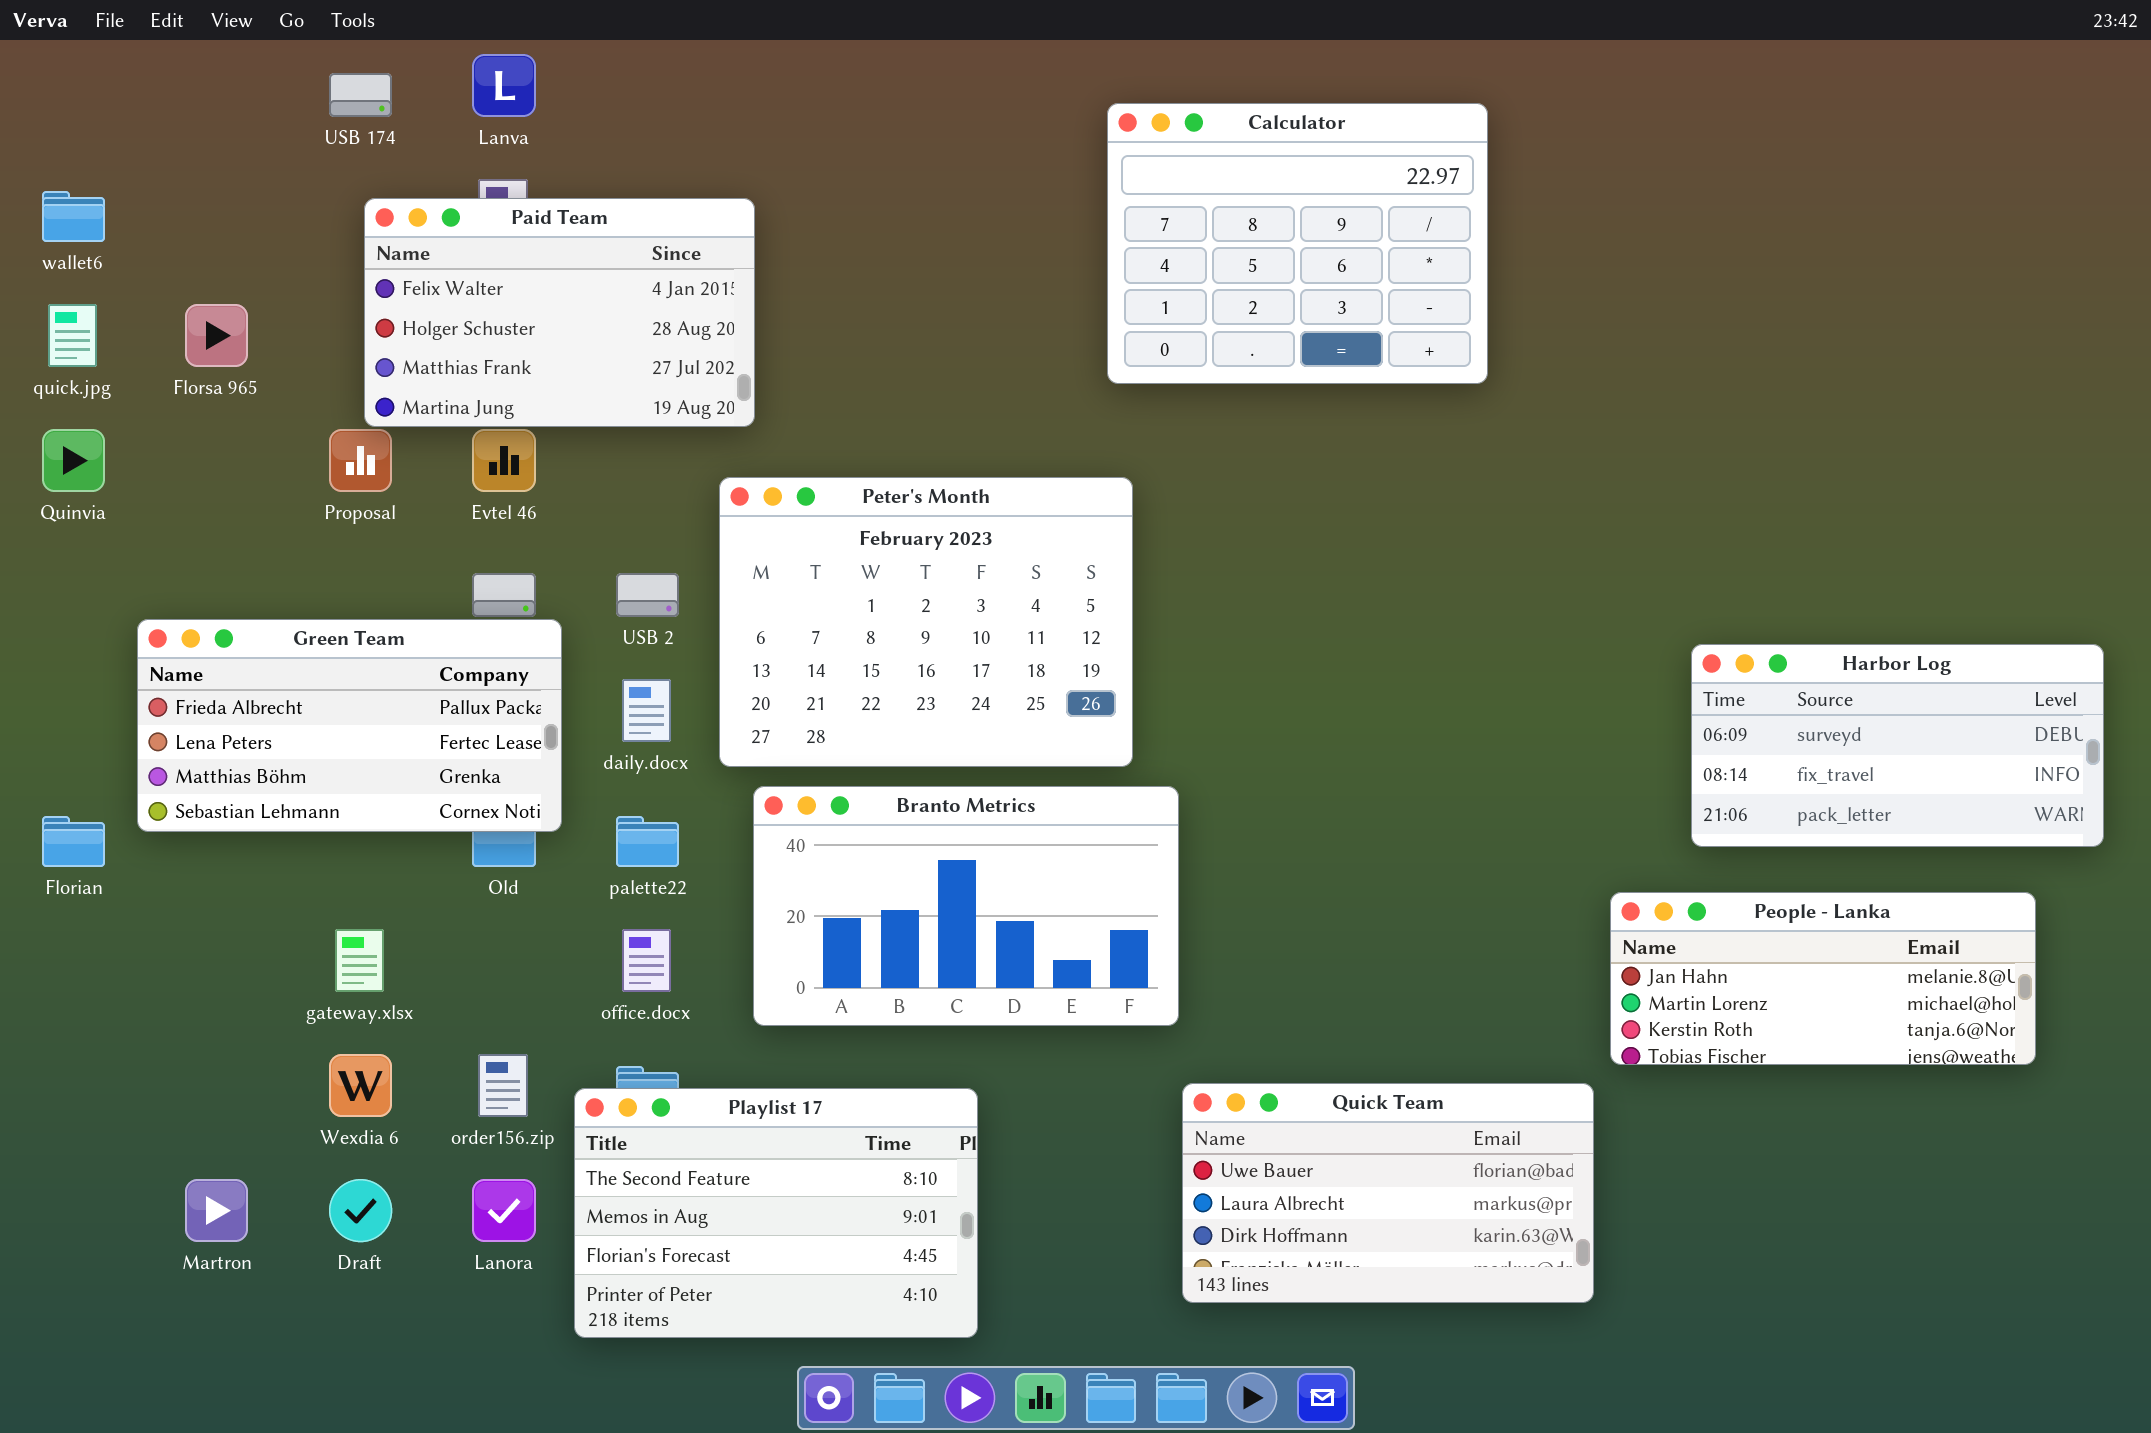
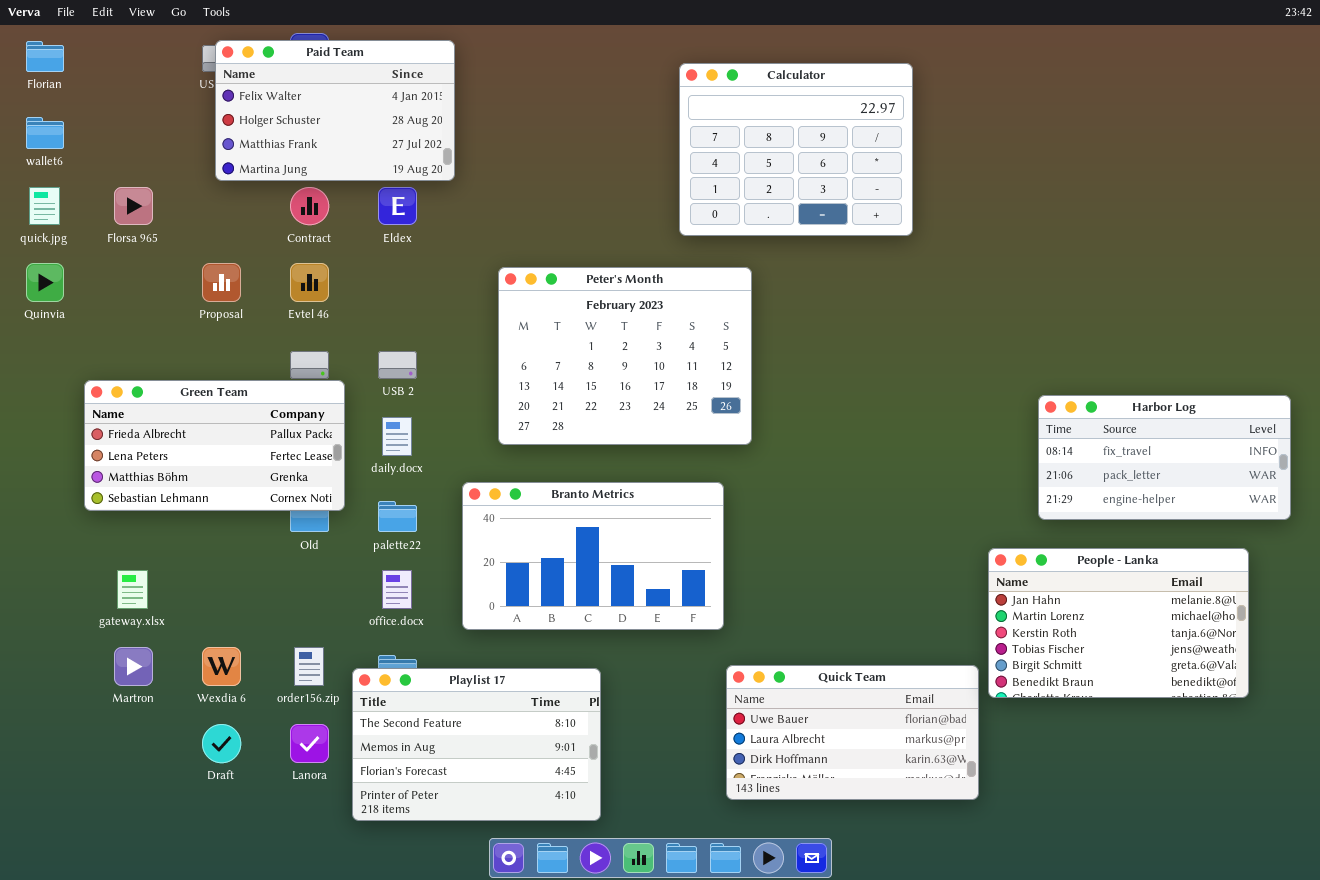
Paid Team: [364,198,755,427] -> [215,40,455,181], moved
Peter's Month: [719,477,1133,767] -> [498,267,752,445], moved
Harbor Log: [1691,644,2104,847] -> [1038,395,1291,520], scrolled down 1 row
Florian: [42,816,105,867] -> [26,41,64,72], moved
People - Lanka: [1610,892,2036,1065] -> [988,548,1249,698], resized
gateway.xlsx: [335,929,384,992] -> [117,570,148,609], moved
Martron: [185,1179,248,1242] -> [114,647,153,686], moved

